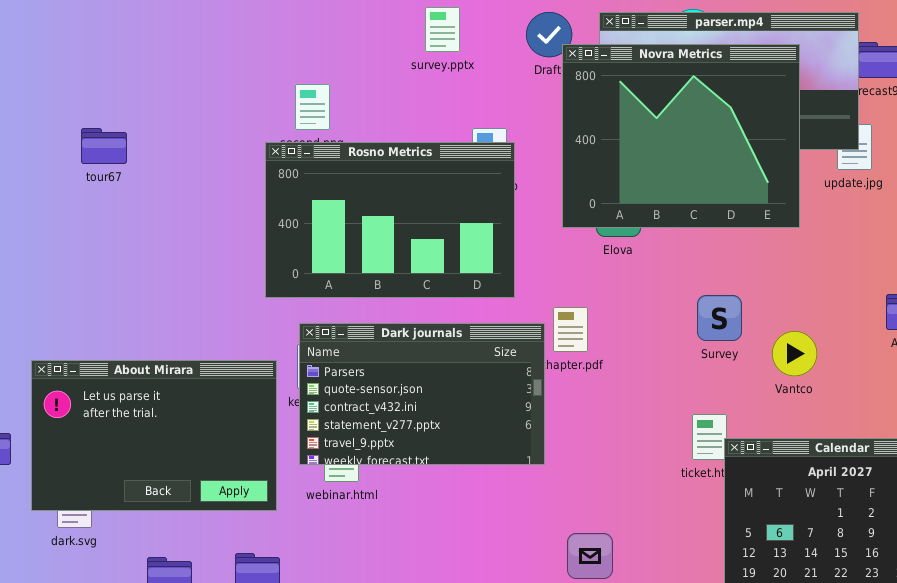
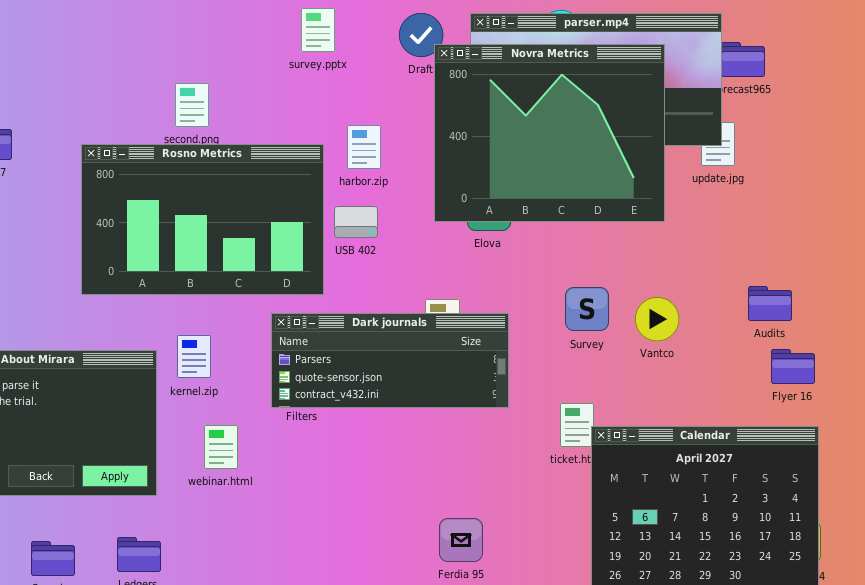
Rosno Metrics: [265,142,515,298] -> [81,144,324,295], moved
Dark journals: [299,323,545,465] -> [271,313,509,408], moved, resized
Vantco: [772,331,817,376] -> [635,297,679,341], moved

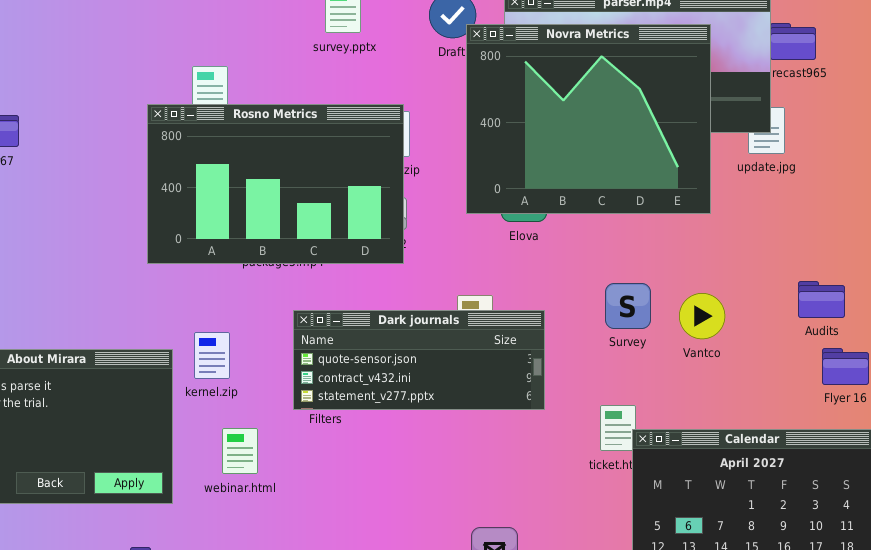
Rosno Metrics: [81,144,324,295] -> [147,104,404,264], moved
Dark journals: [271,313,509,408] -> [293,310,545,410], scrolled down 1 row

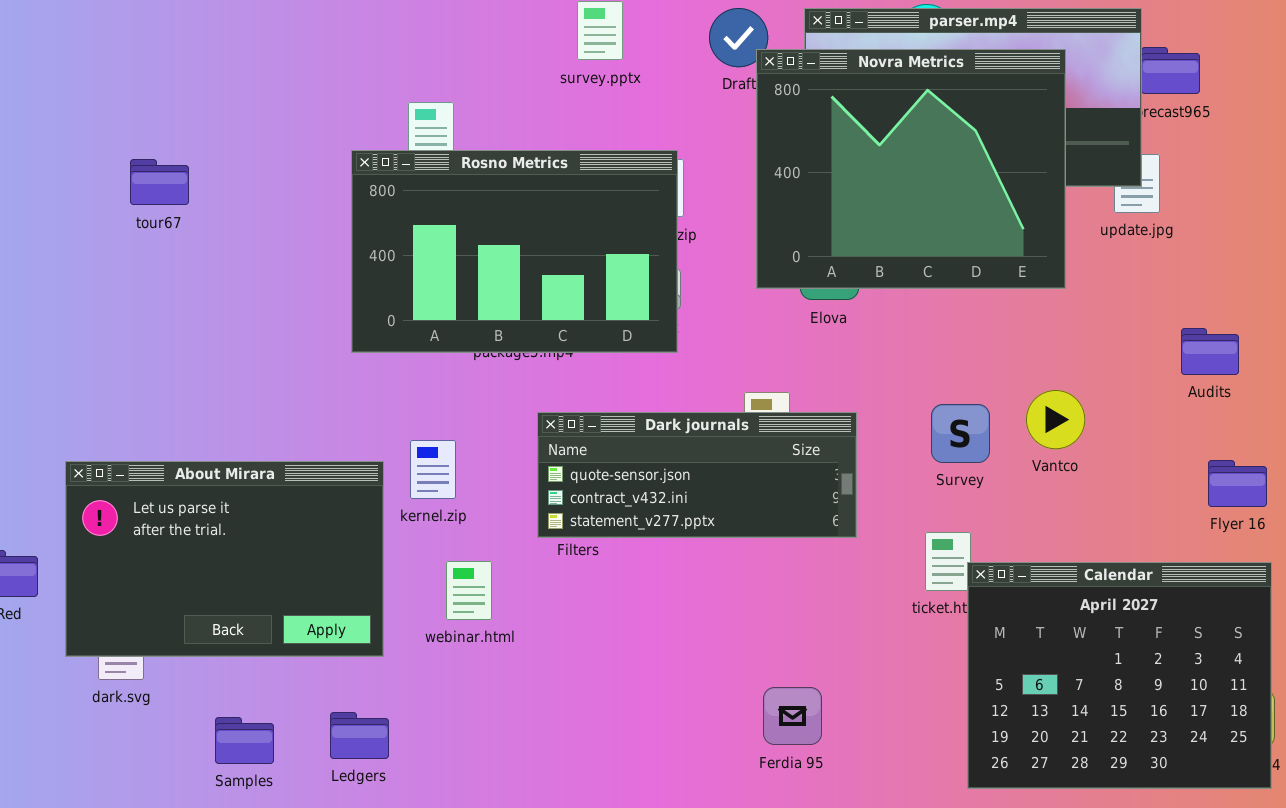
Audits: [798,281,845,318] -> [1181,328,1239,375], moved
Survey: [605,283,651,329] -> [931,404,990,463], moved

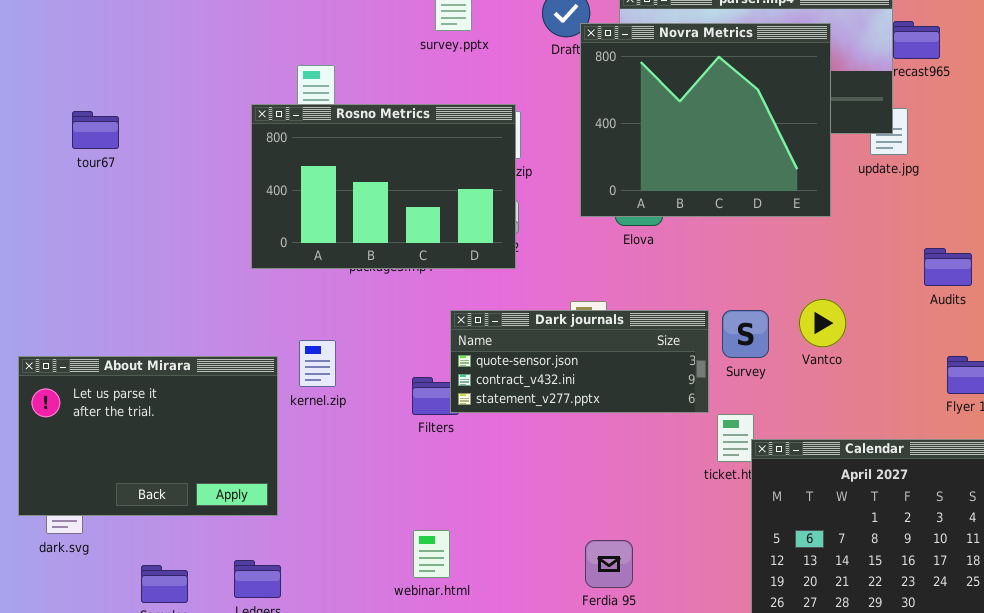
Dark journals: [537,412,857,538] -> [450,310,709,413], moved
webinar.html: [446,561,492,620] -> [413,530,450,578], moved

